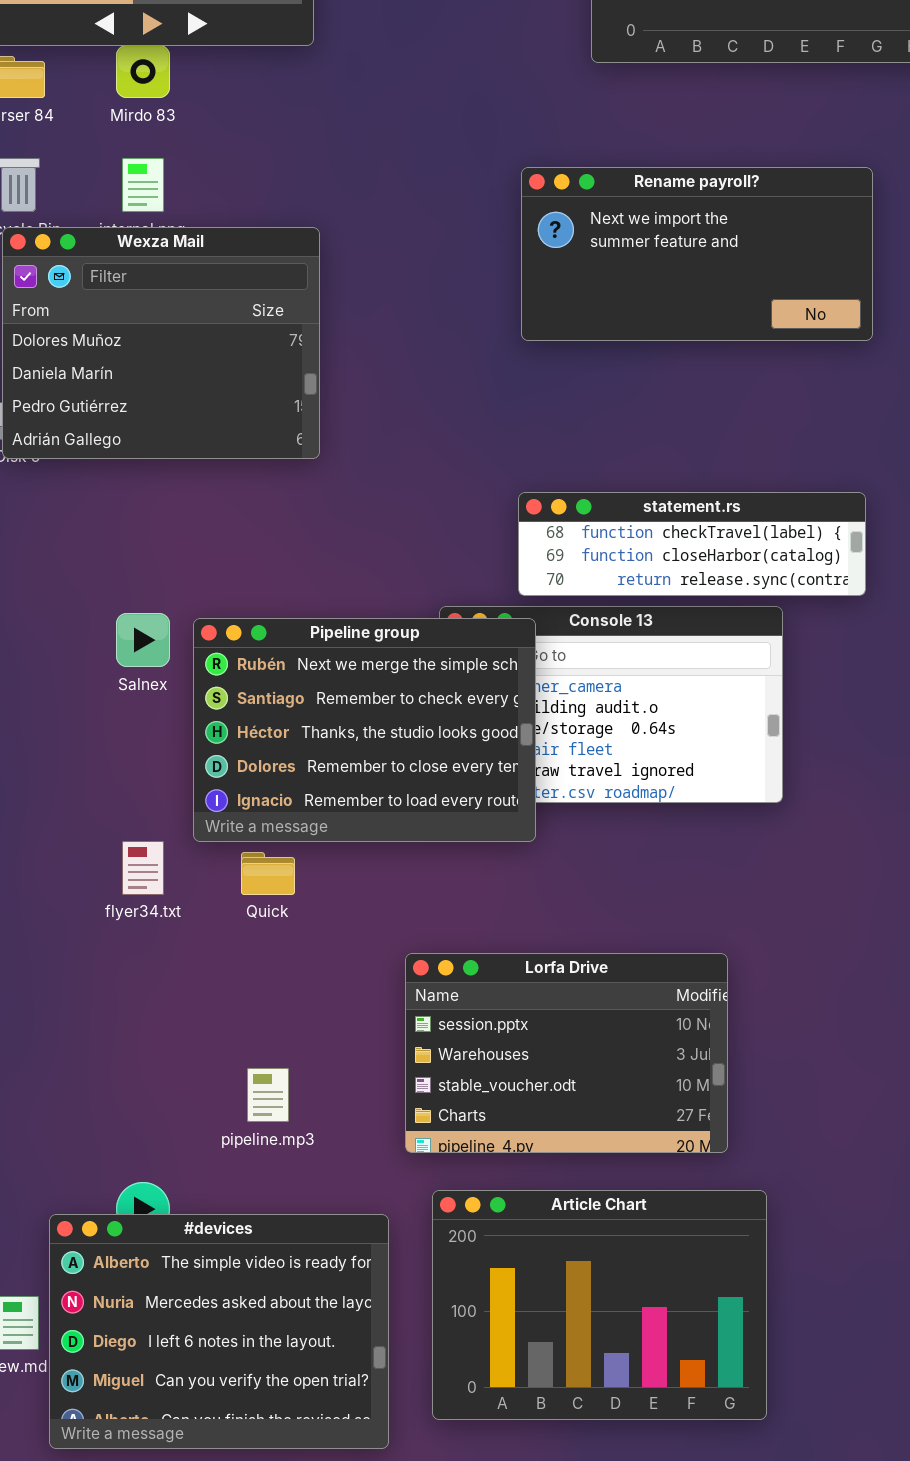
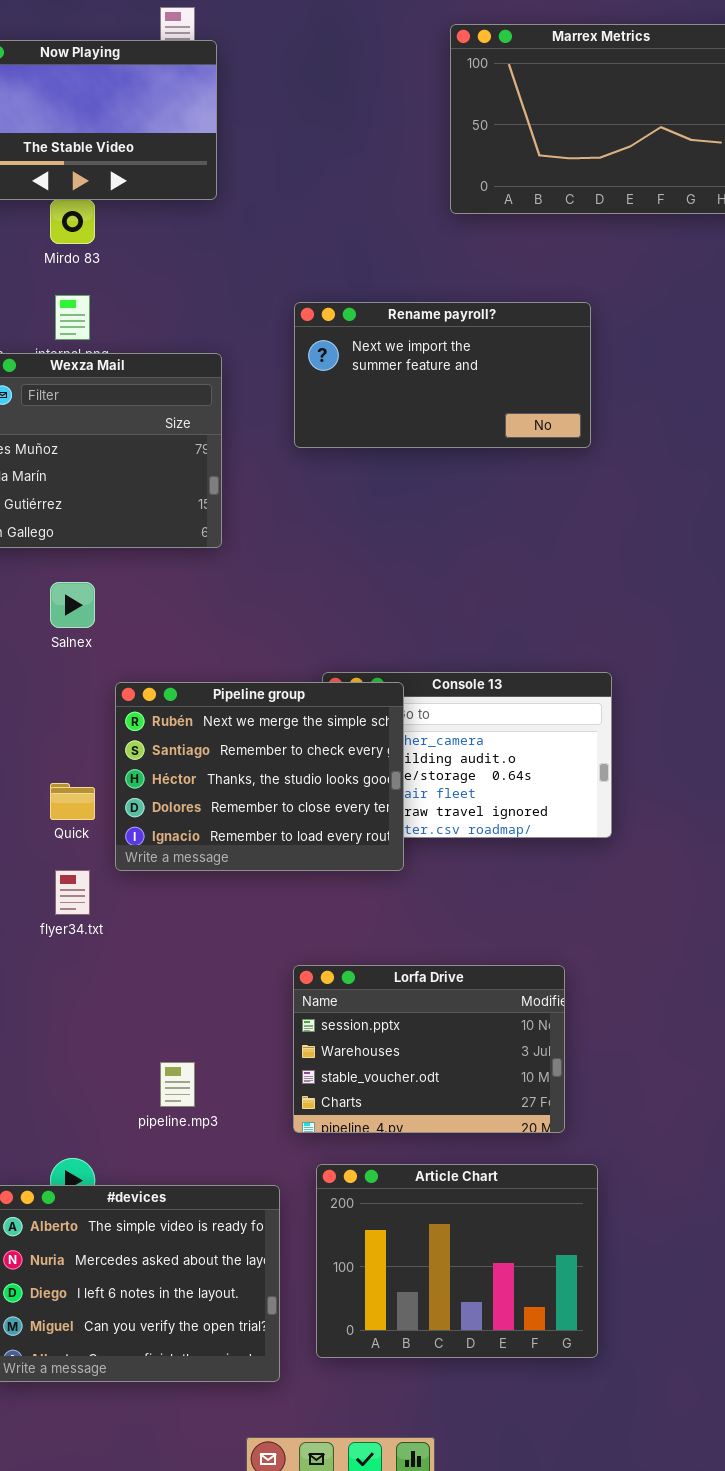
Rename payroll?: [521,167,873,341] -> [294,302,591,448], moved
statement.rs: [518,492,866,596] -> none, closed
Salnex: [116,613,170,667] -> [50,582,95,628], moved
Quick: [241,852,295,895] -> [50,783,95,820], moved

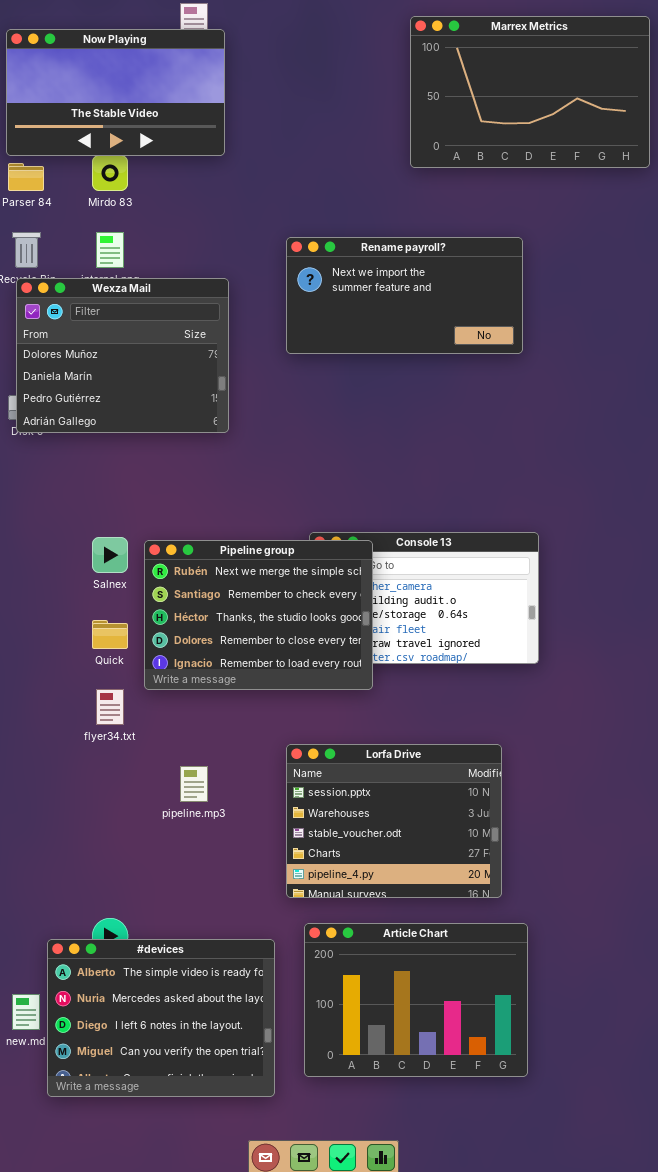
Salnex: [50,582,95,628] -> [92,537,128,573], moved
Lorfa Drive: [293,965,565,1133] -> [286,744,502,898], resized
pipeline.mp3: [160,1062,195,1107] -> [180,766,208,802], moved

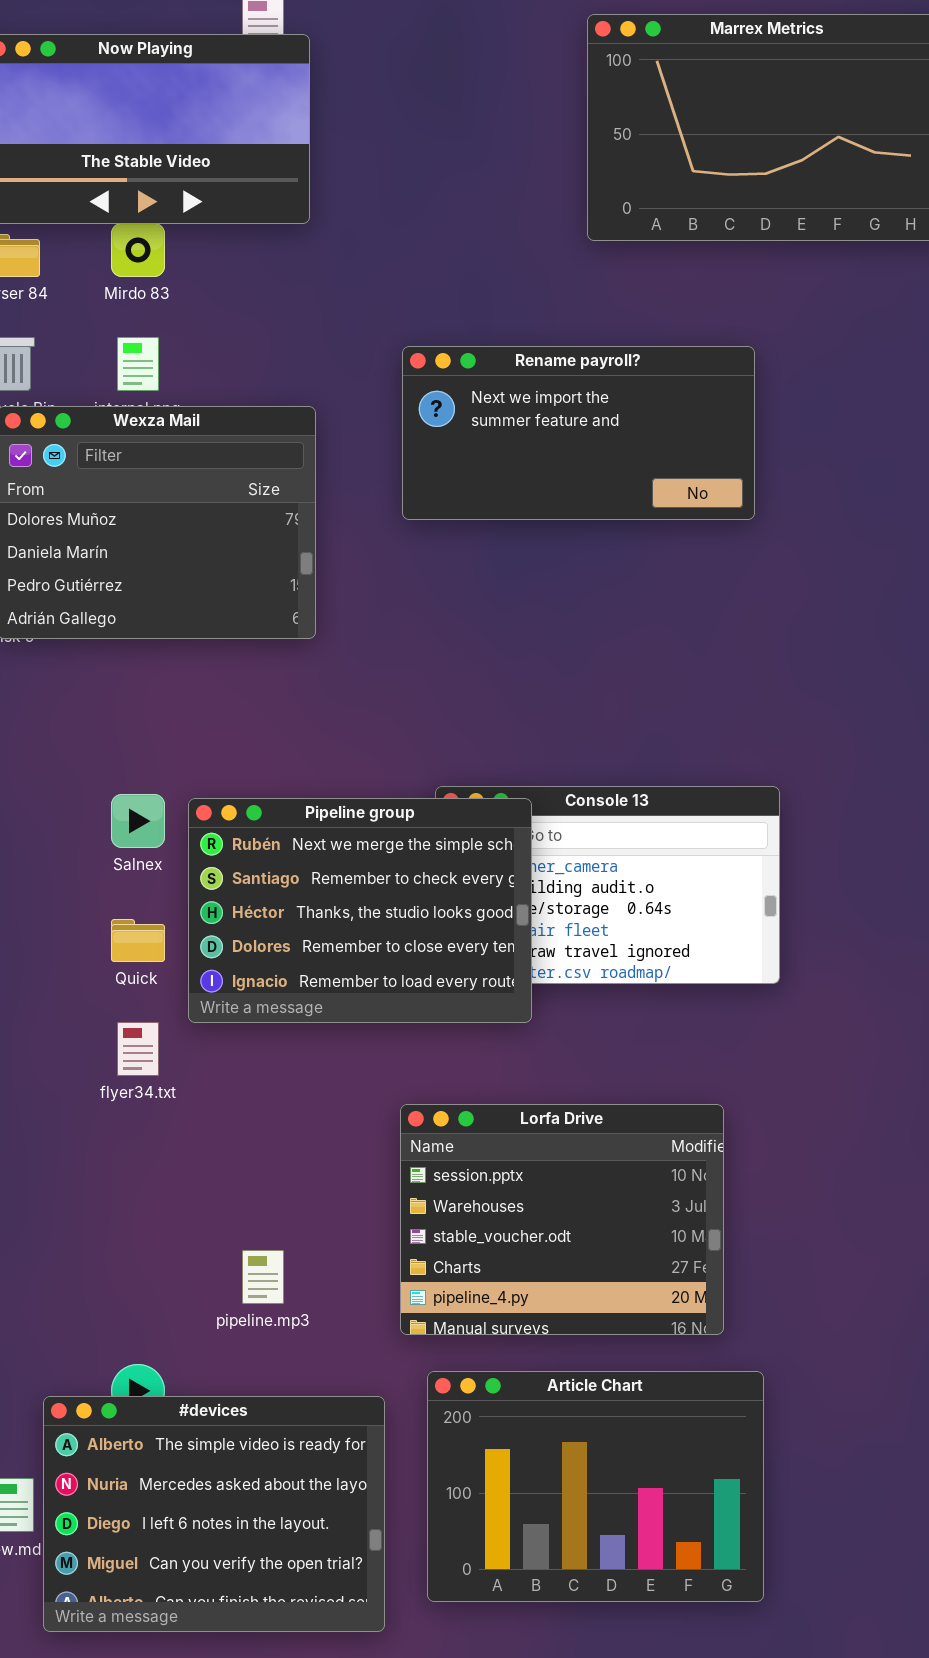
pipeline.mp3: [180,766,208,802] -> [242,1250,284,1304], moved

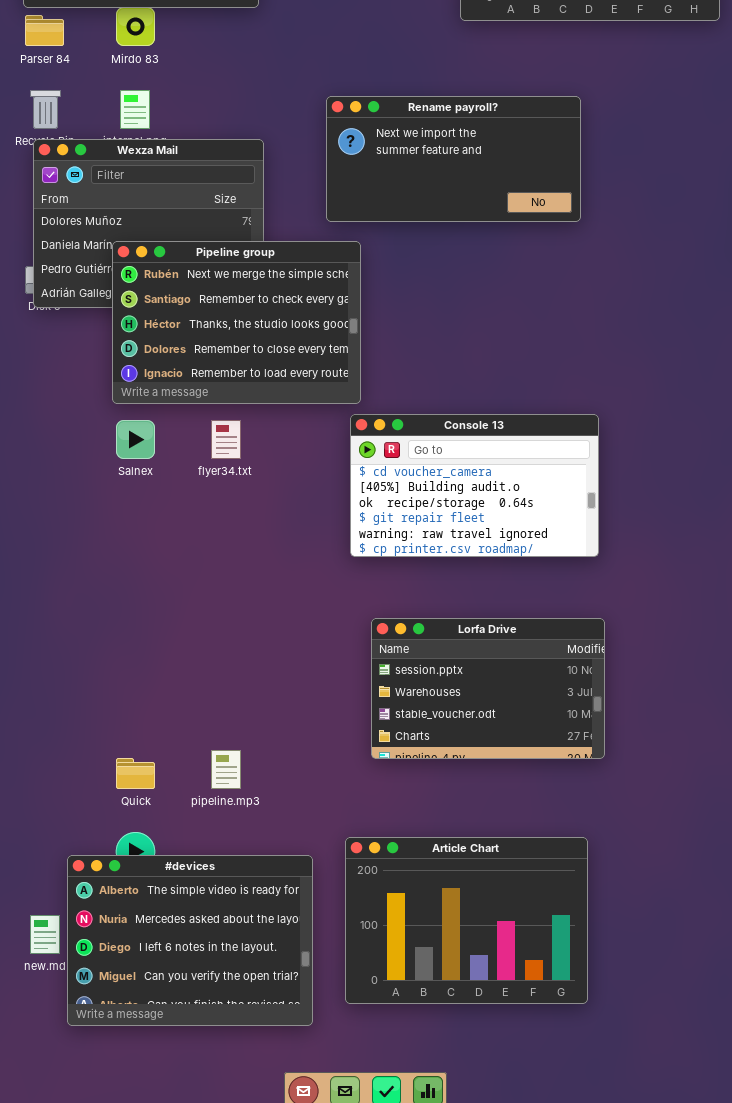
Pipeline group: [188,798,532,1023] -> [112,241,361,404], moved
Quick: [111,919,165,962] -> [116,758,155,789], moved
flyer34.txt: [117,1022,159,1076] -> [211,420,241,459], moved
Lorfa Drive: [400,1104,724,1335] -> [371,618,605,759], moved, resized

